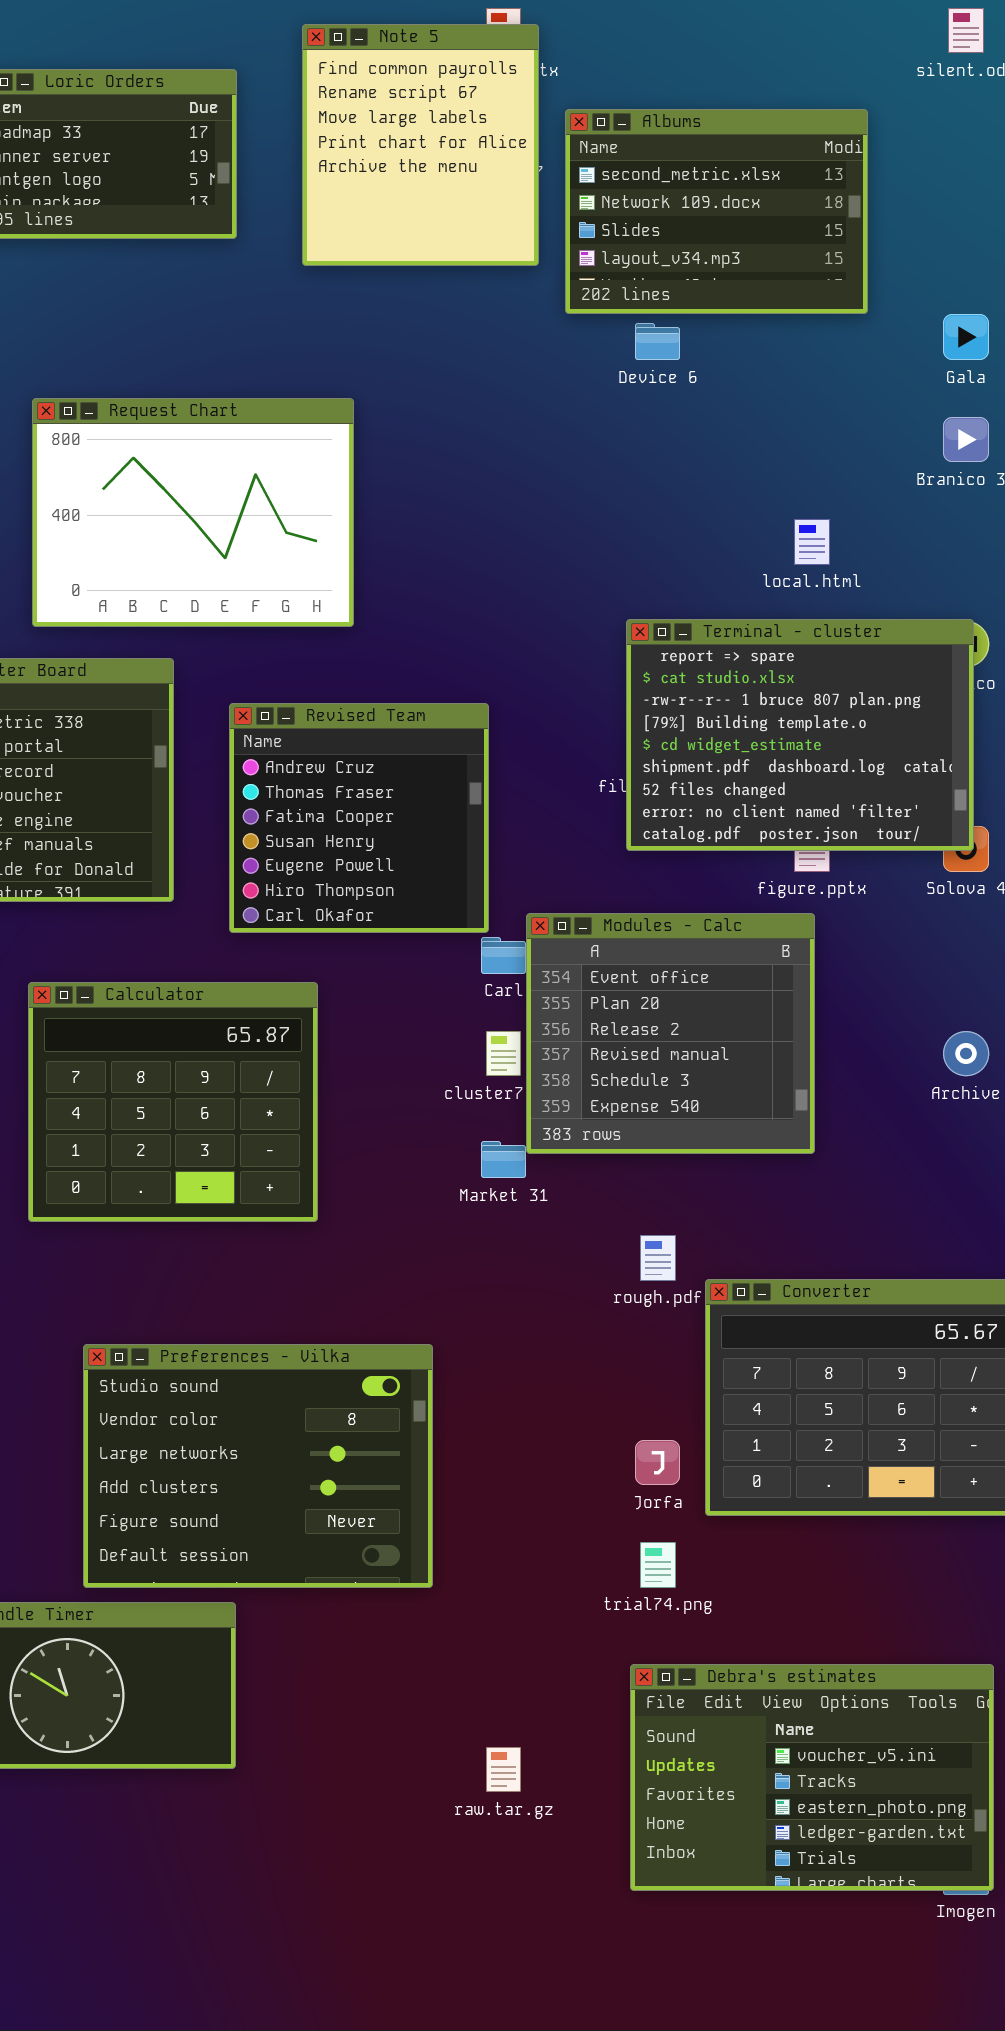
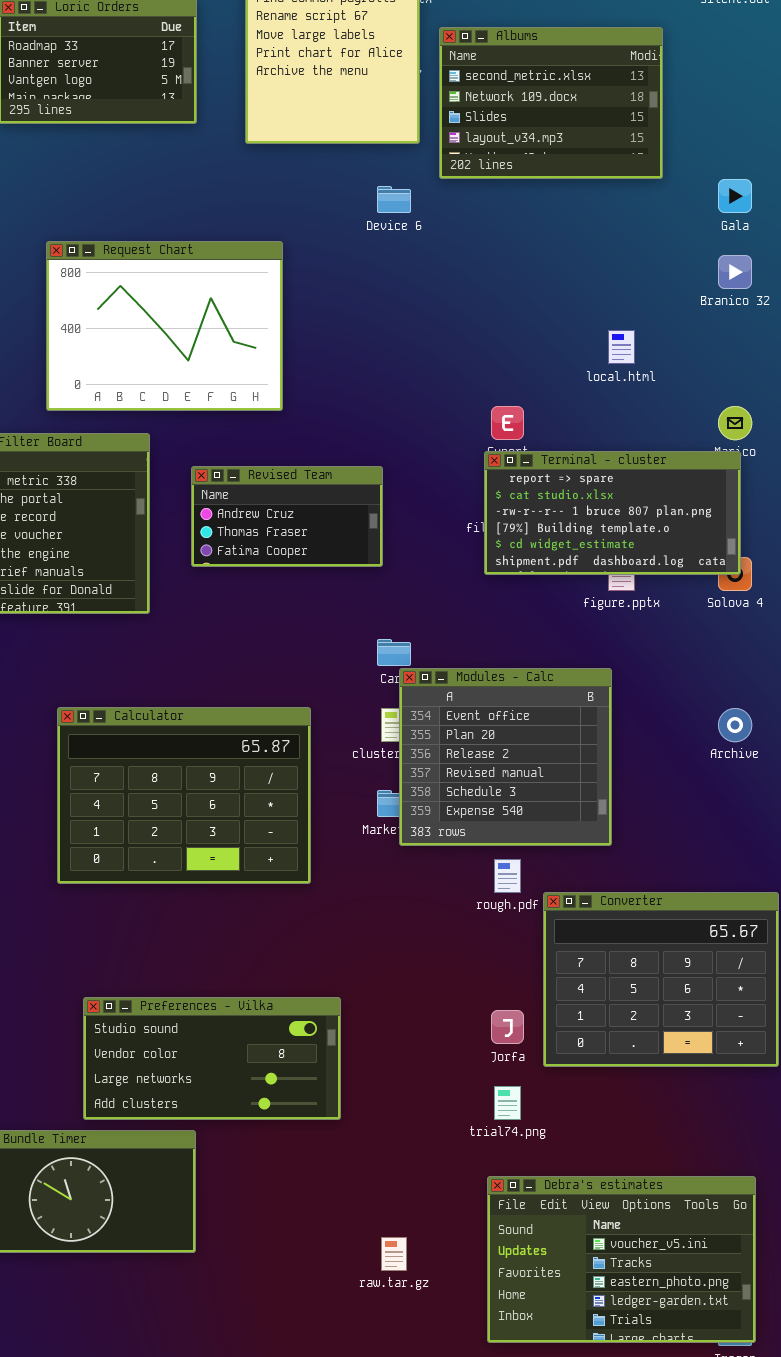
Device 6: [635,323,680,360] -> [377,186,411,213], moved
Terminal - cluster: [626,619,974,851] -> [484,451,741,575], resized
Revised Team: [229,703,489,933] -> [191,466,383,567], resized
Modules - Calc: [526,913,815,1154] -> [399,668,612,846], moved
Calculator: [28,982,318,1222] -> [57,707,311,884], moved, resized
Preferences - Vilka: [83,1344,433,1588] -> [83,997,341,1120], resized

